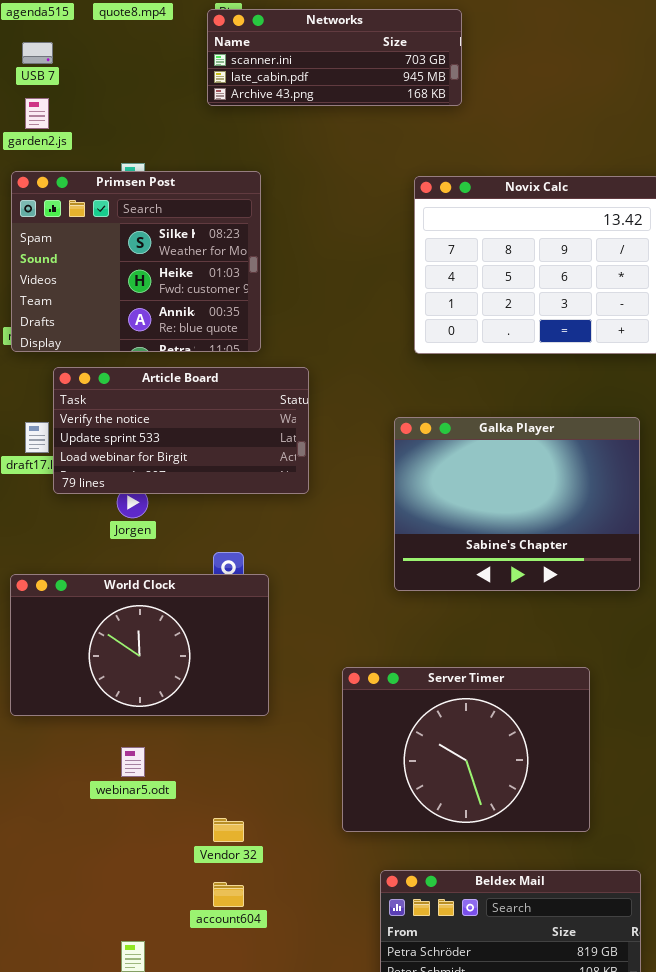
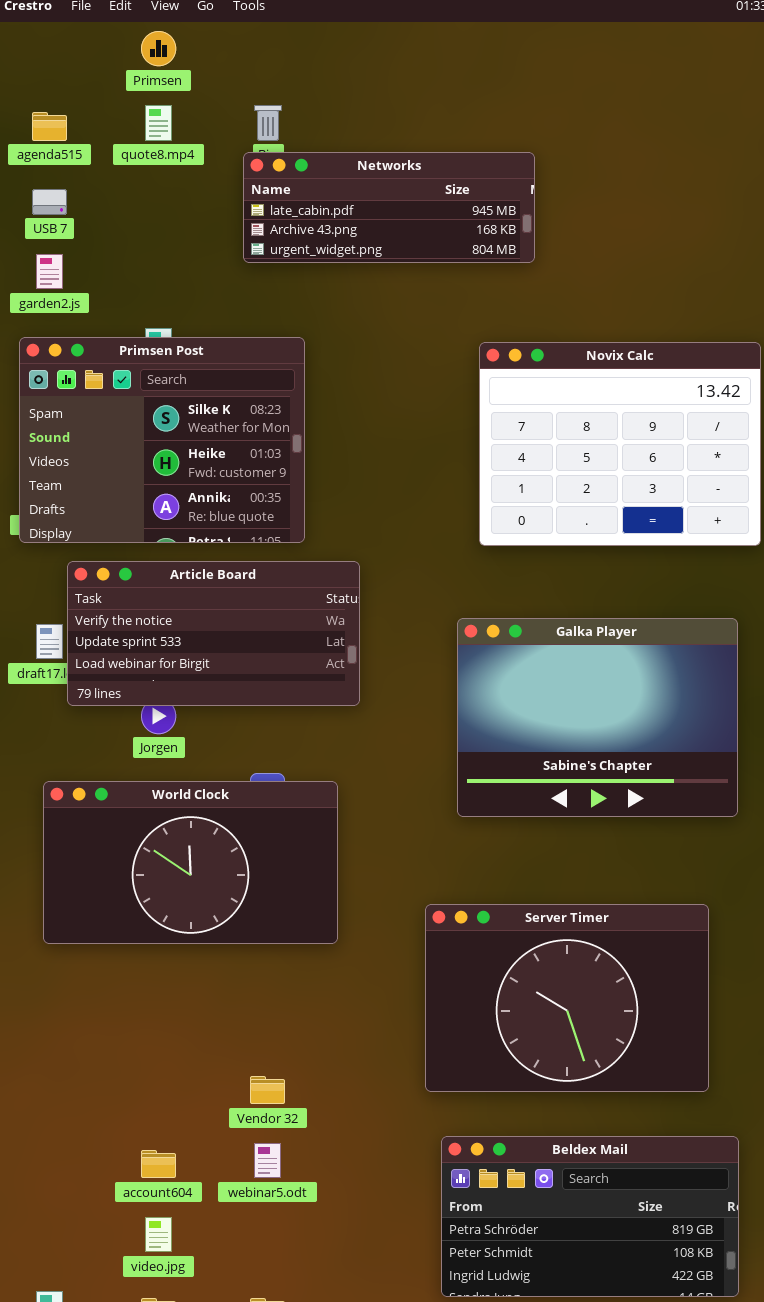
Networks: [207,9,462,106] -> [243,152,535,263], scrolled down 1 row
World Clock: [10,574,269,716] -> [43,781,338,944], moved
Server Timer: [342,667,590,832] -> [425,904,709,1092], moved
webinar5.odt: [121,747,145,777] -> [254,1143,281,1178], moved
account604: [213,882,244,907] -> [141,1150,176,1178], moved

